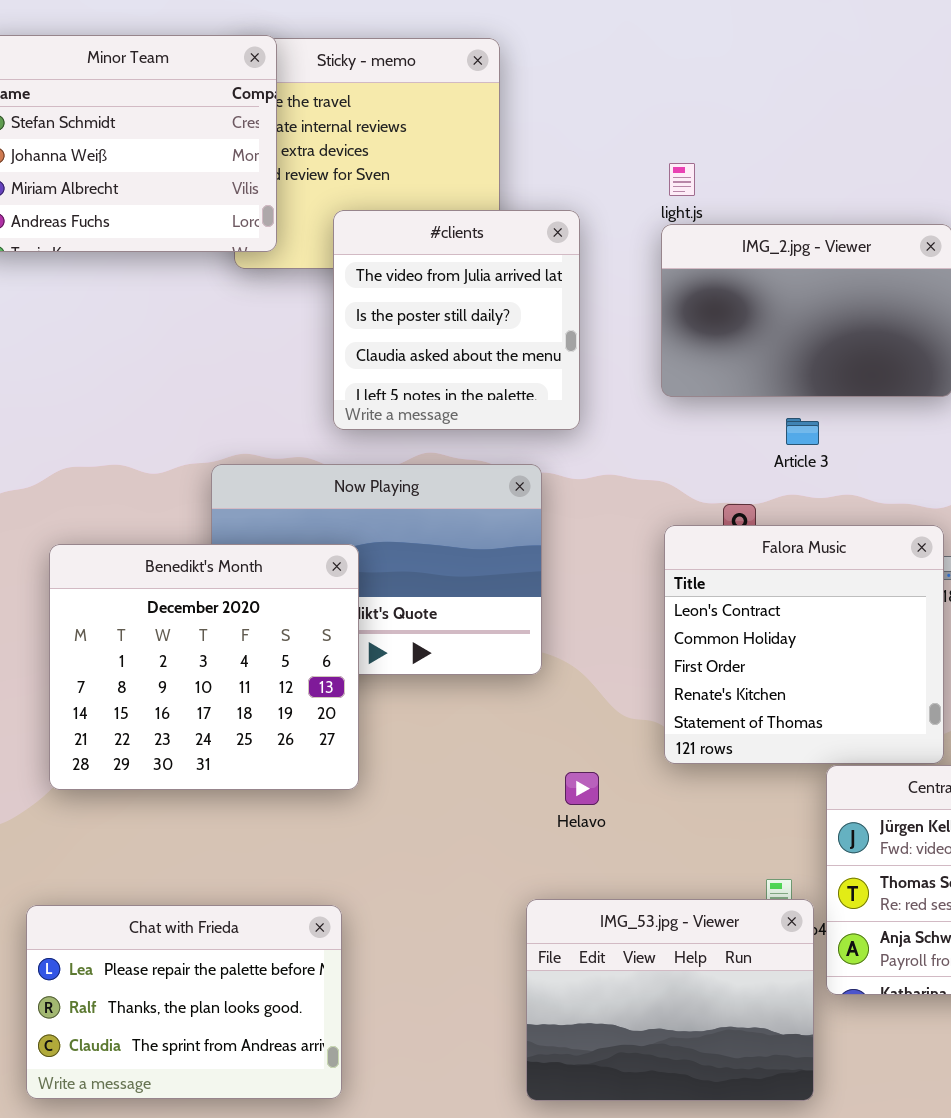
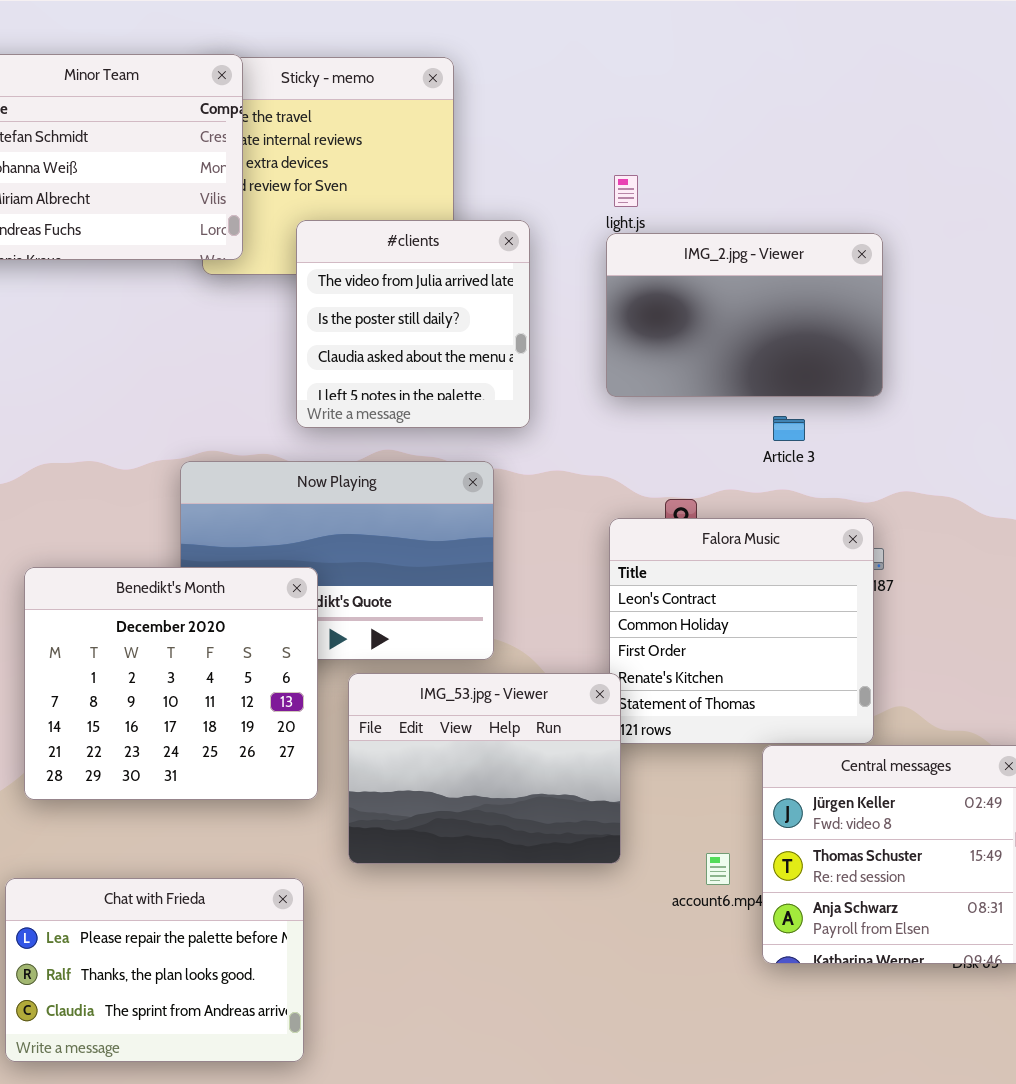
Article 3: [786,418,819,445] -> [773,416,805,441], moved
Benedikt's Month: [49,544,359,790] -> [24,567,318,800], moved
IMG_53.jpg - Viewer: [526,899,814,1101] -> [348,673,621,864], moved

